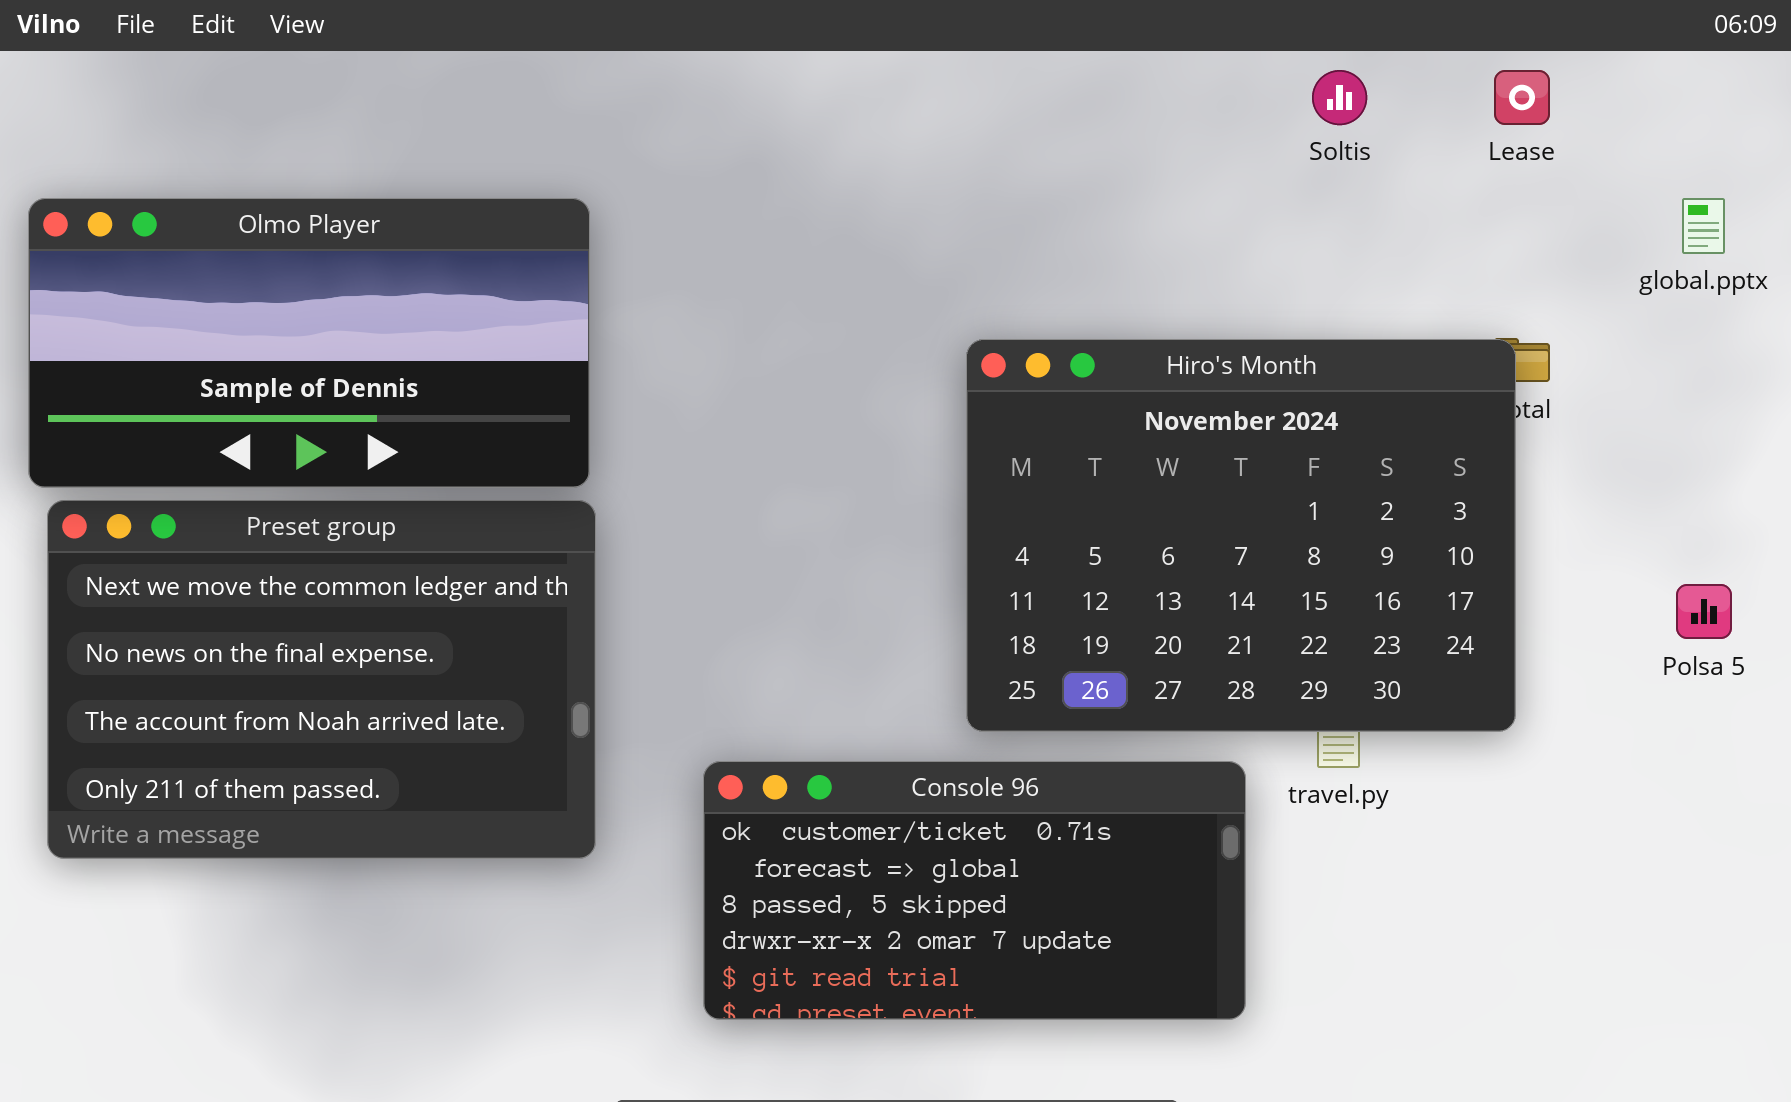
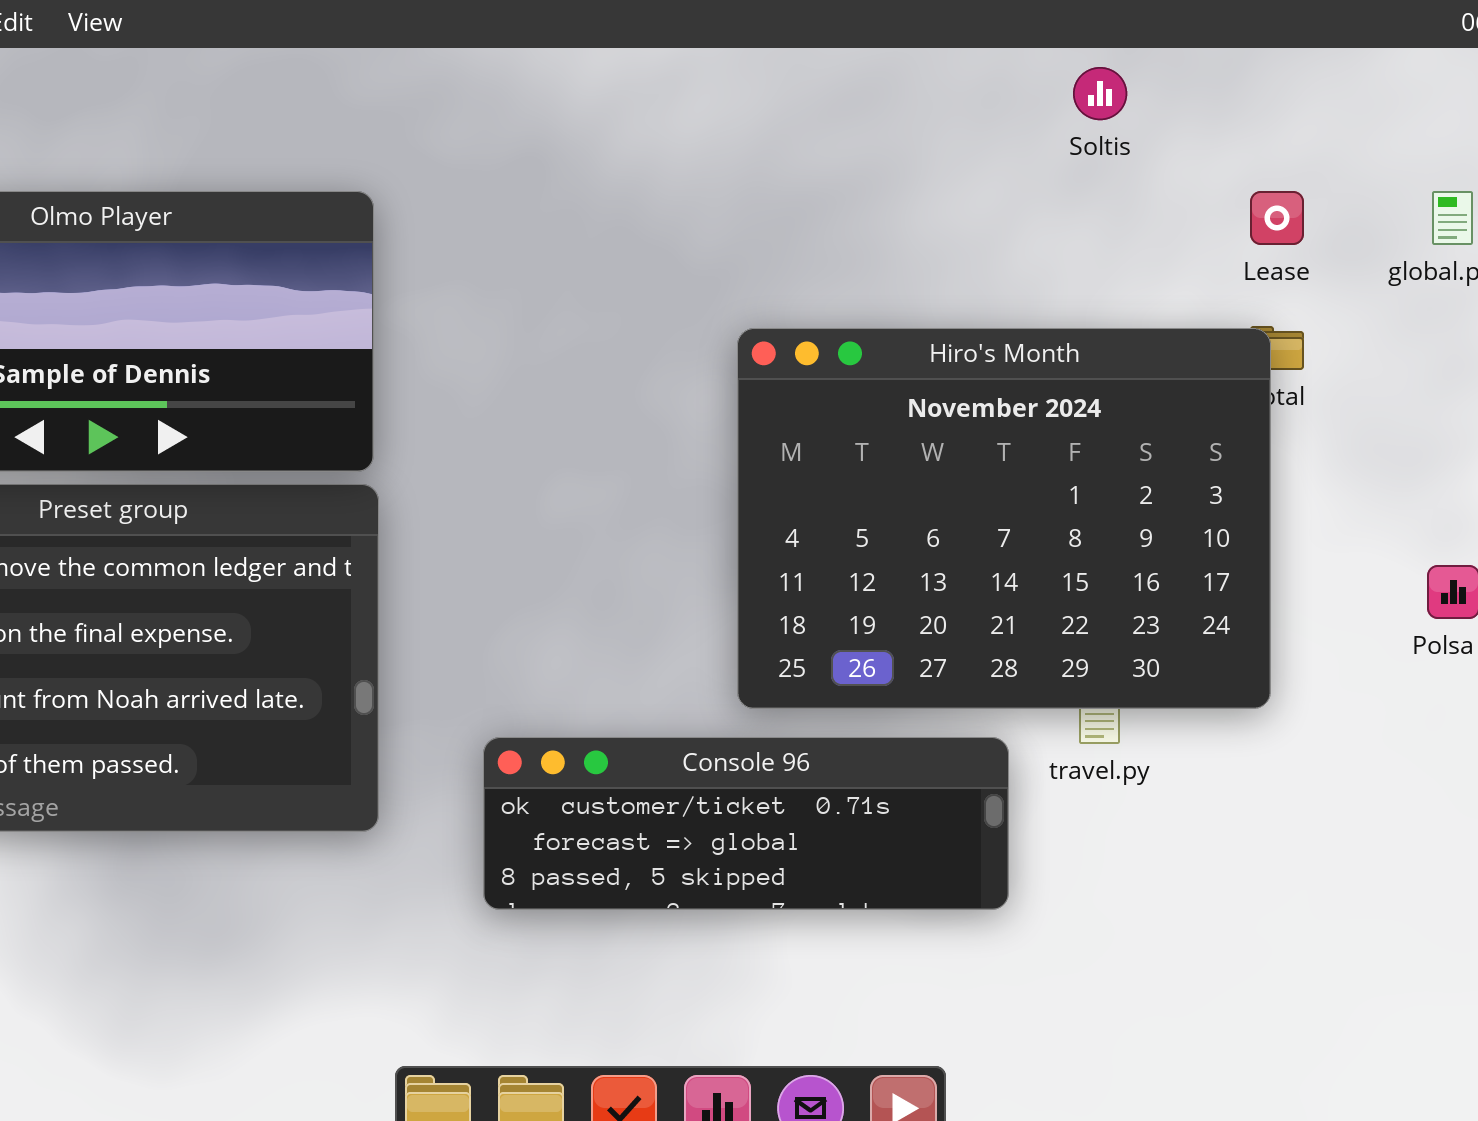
Lease: [1494,70,1550,125] -> [1250,191,1304,245], moved
Console 96: [703,761,1246,1020] -> [483,737,1009,910], resized

